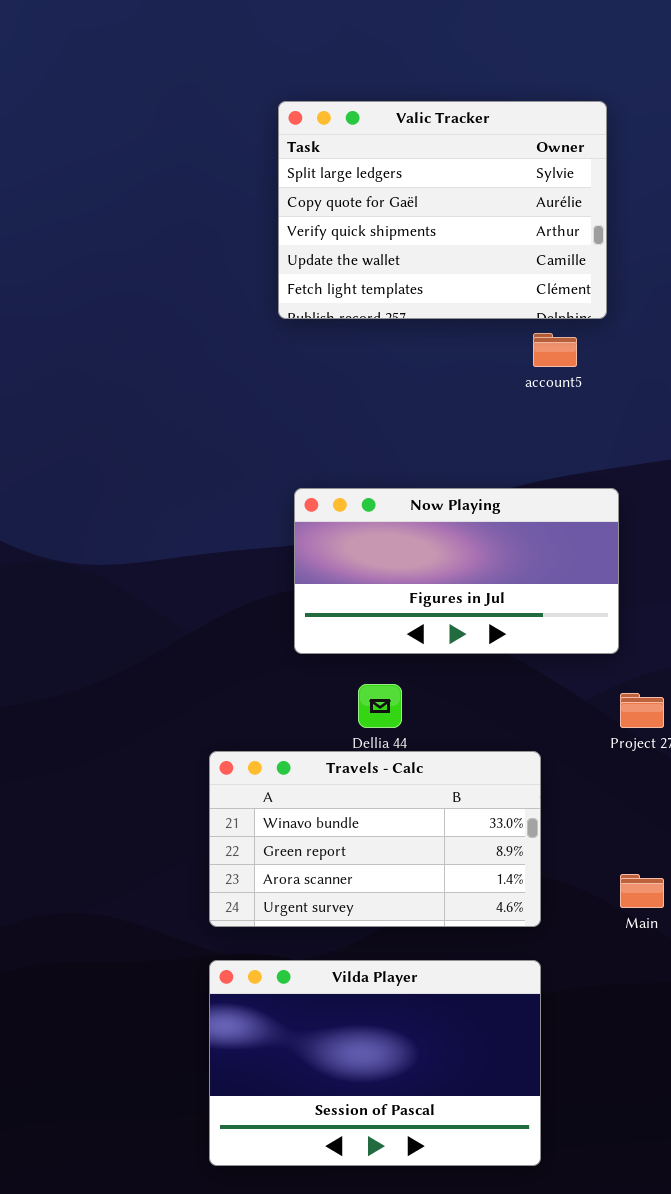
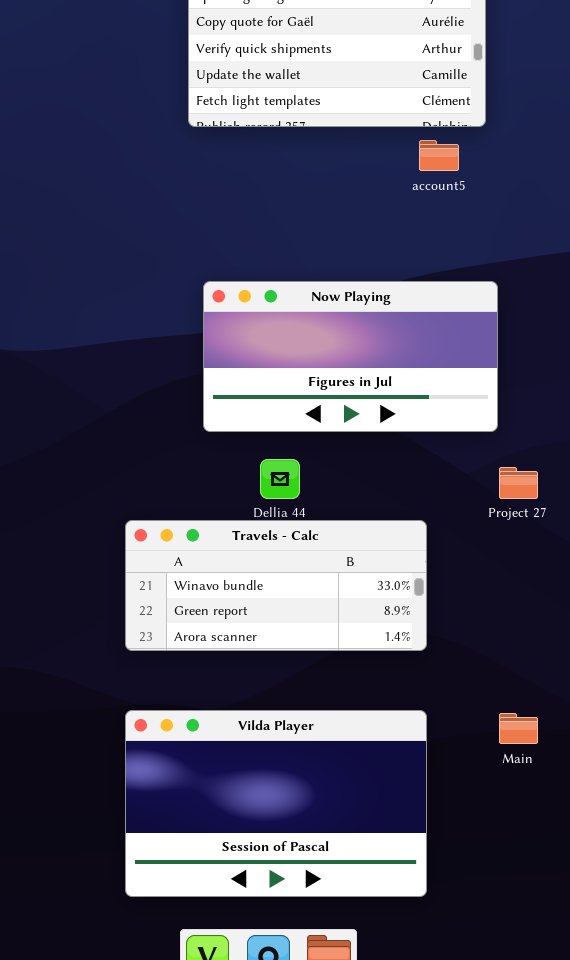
Travels - Calc: [209,751,541,927] -> [125,520,427,651], resized
Main: [620,874,664,908] -> [499,713,538,744], moved

